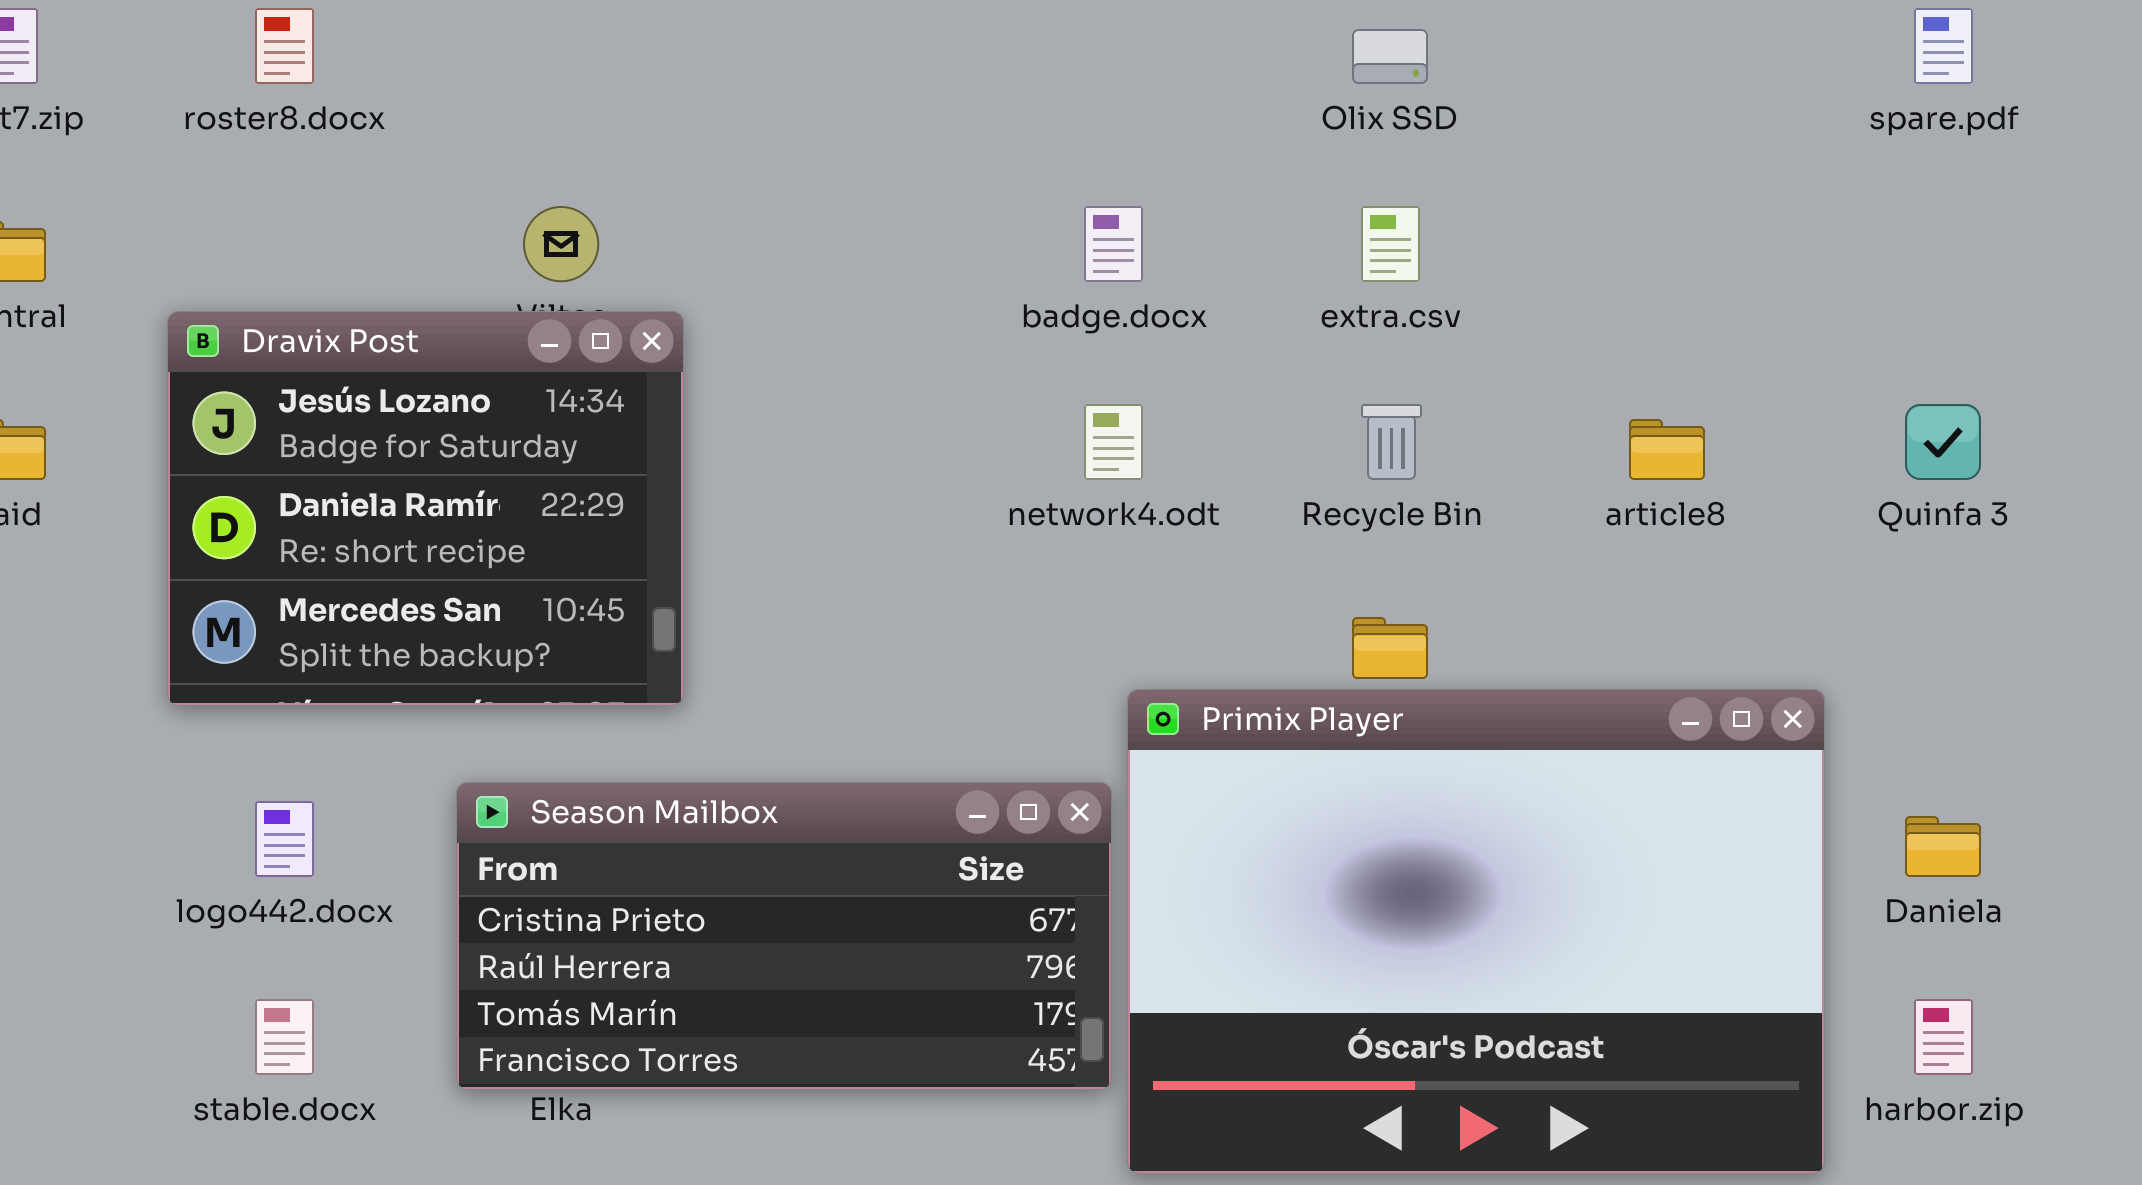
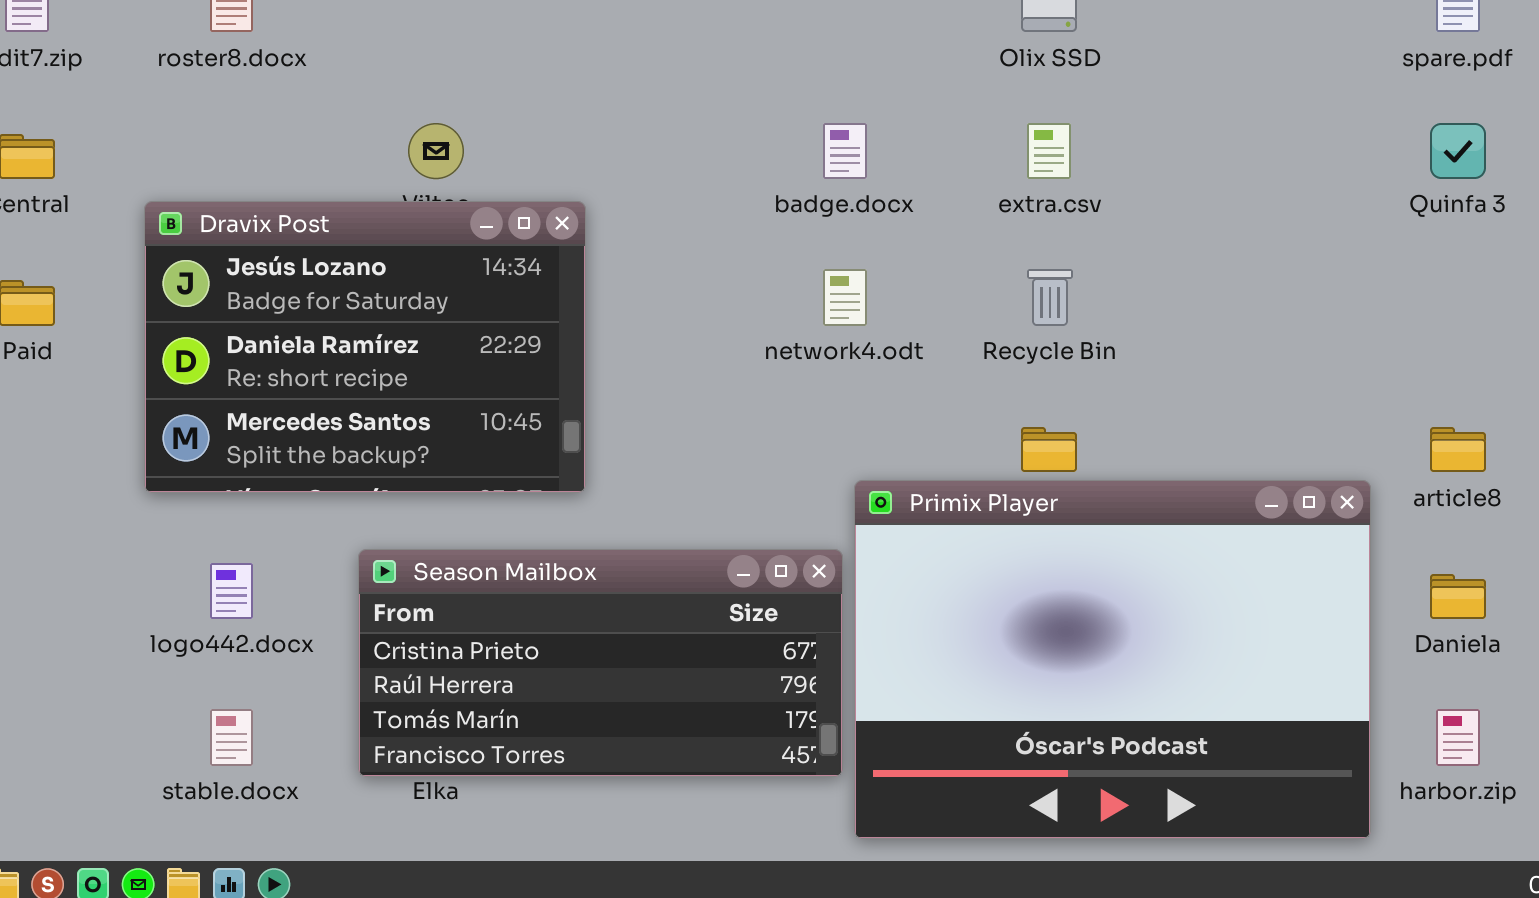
Dravix Post: [167,311,684,706] -> [144,201,586,493], resized
Quinfa 3: [1905,404,1981,480] -> [1430,123,1486,179], moved
article8: [1629,419,1705,480] -> [1430,427,1486,472], moved

